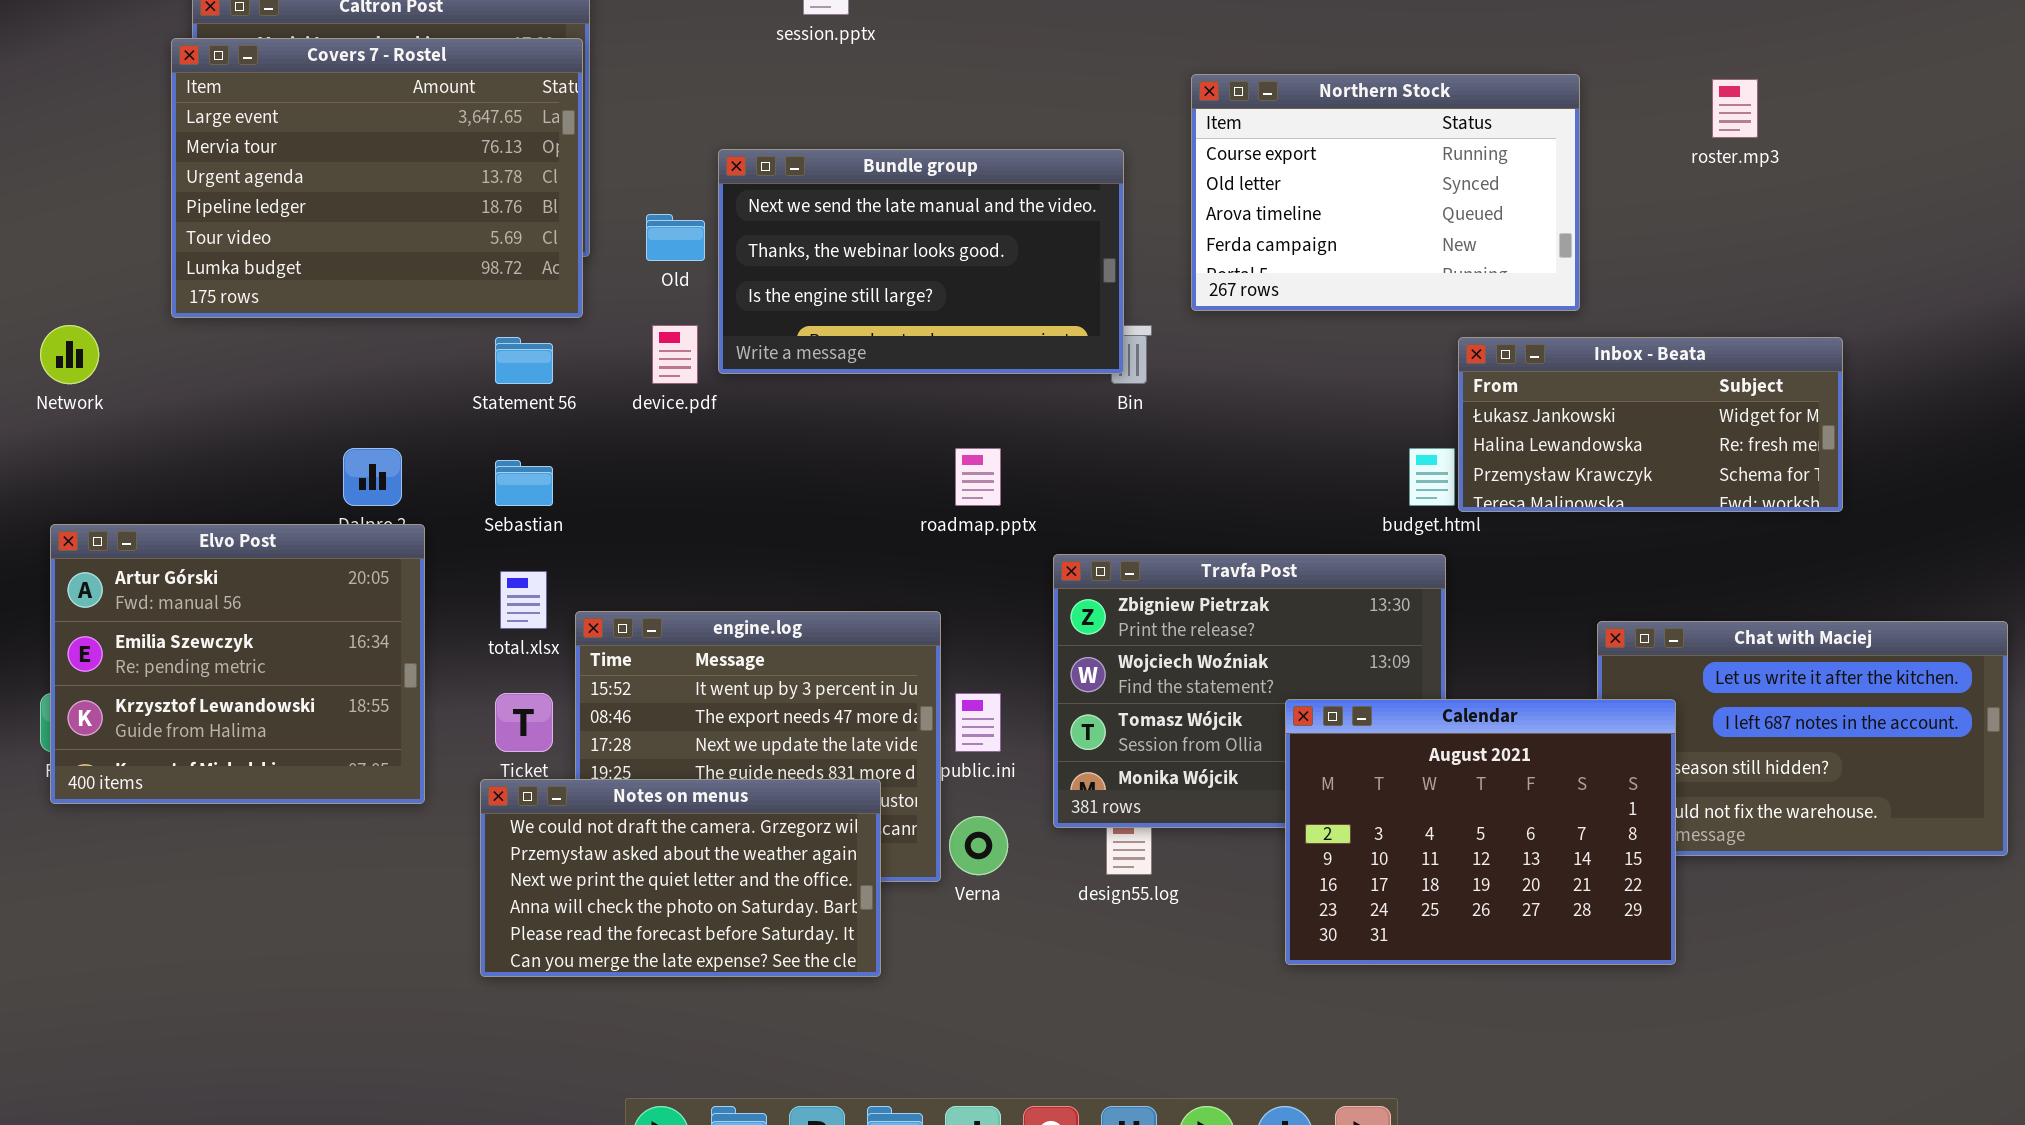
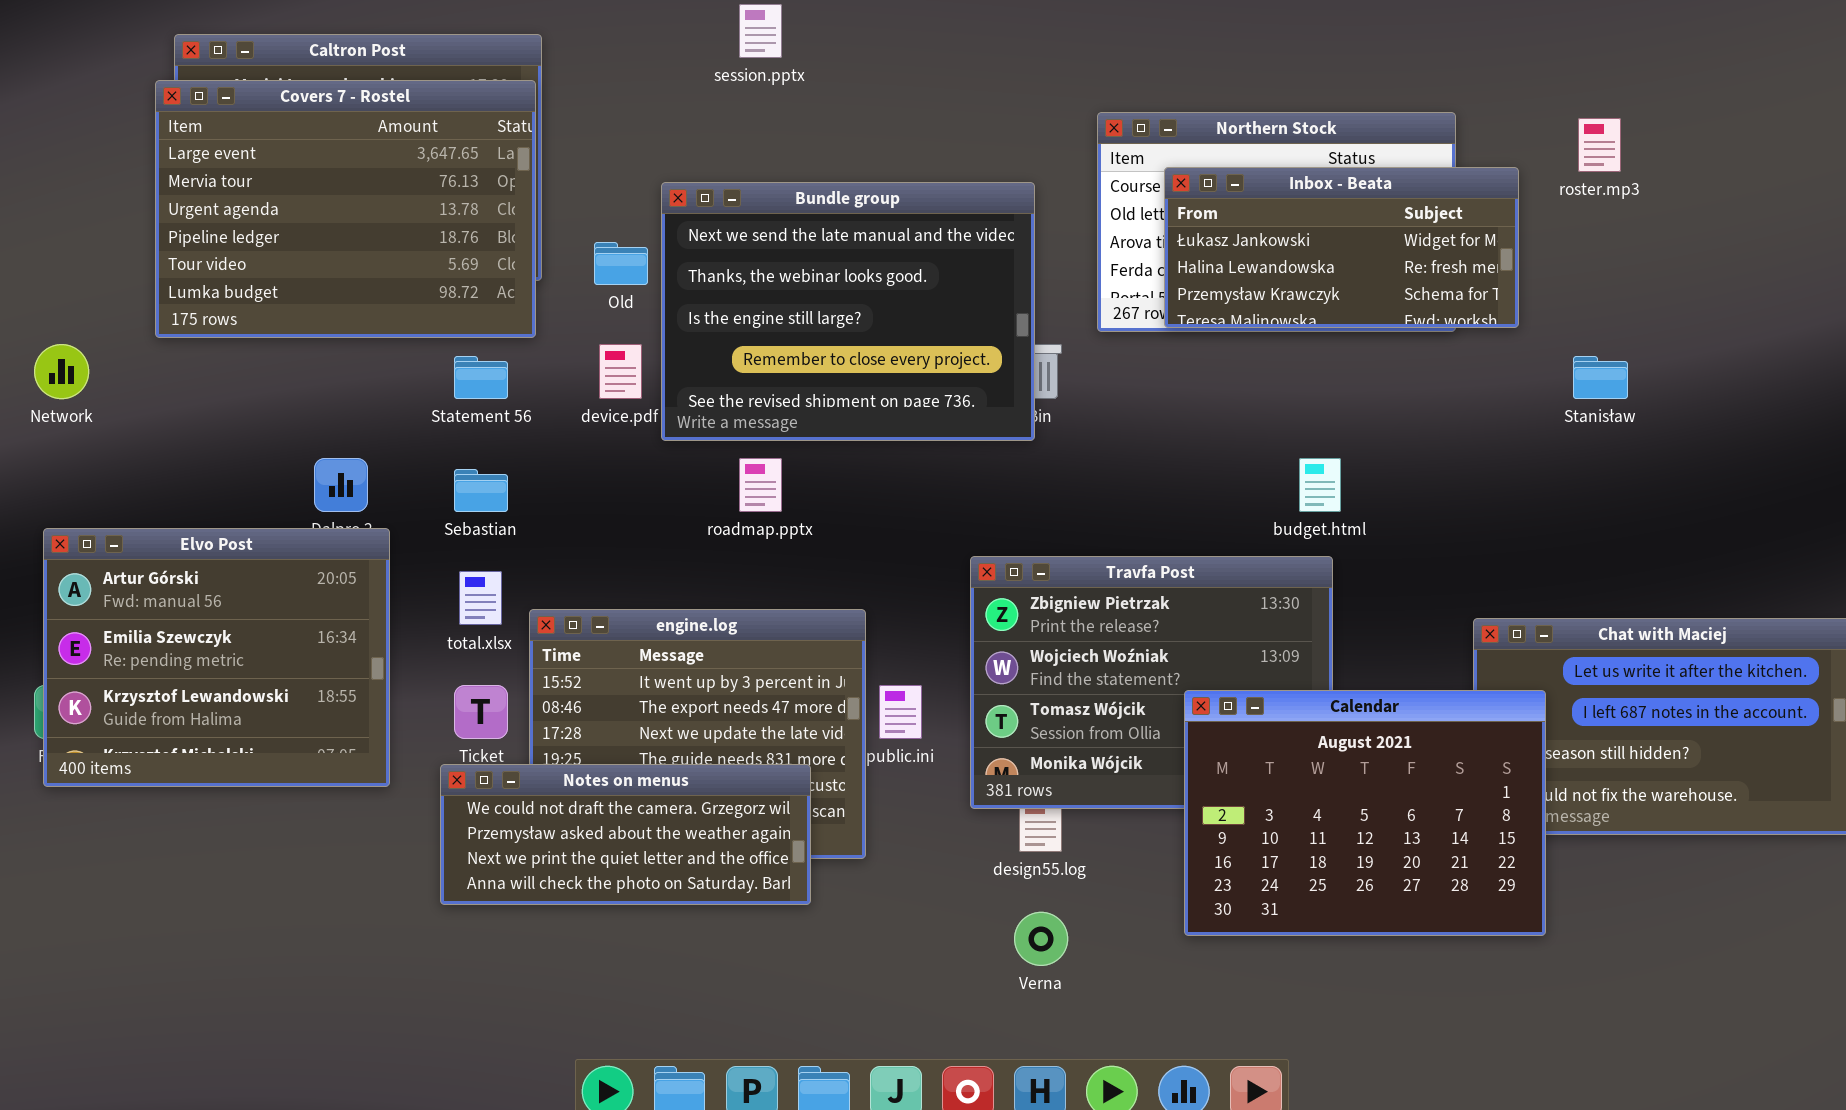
Bundle group: [718,149,1124,374] -> [661,182,1035,441], resized
Inbox - Beata: [1458,337,1843,512] -> [1164,167,1519,328], moved
roadmap.pptx: [955,448,1001,506] -> [739,458,782,512], moved
Notes on menus: [480,779,881,977] -> [440,764,811,905], resized
Verna: [949,816,1008,875] -> [1014,912,1068,966], moved

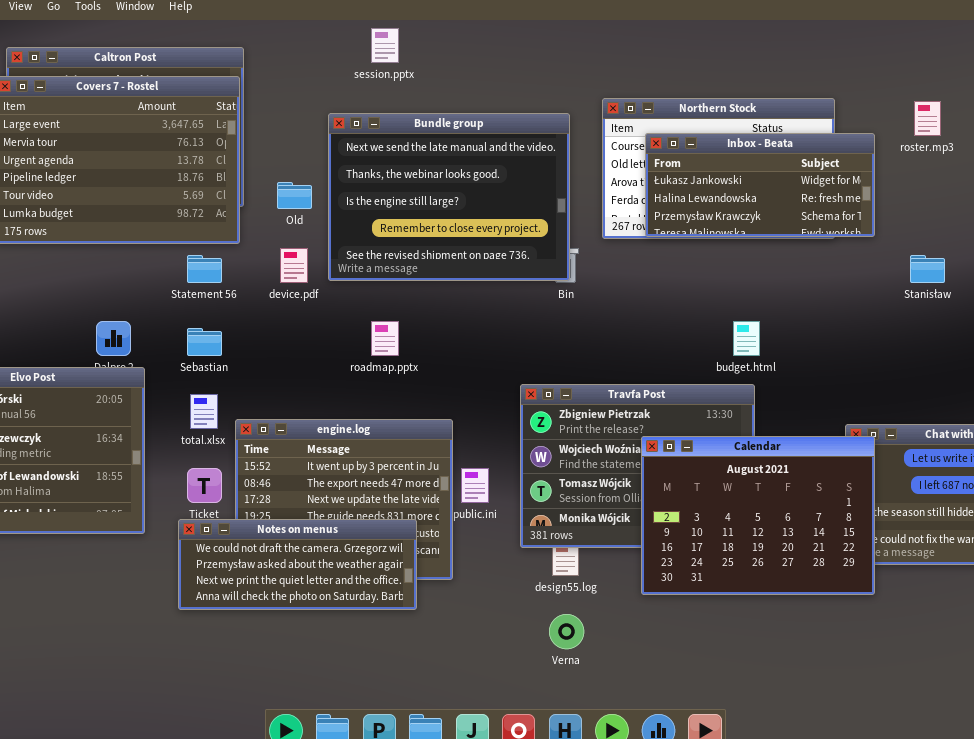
Bundle group: [661,182,1035,441] -> [328,113,570,281], moved
Calendar: [1184,690,1546,936] -> [641,436,875,595], moved

